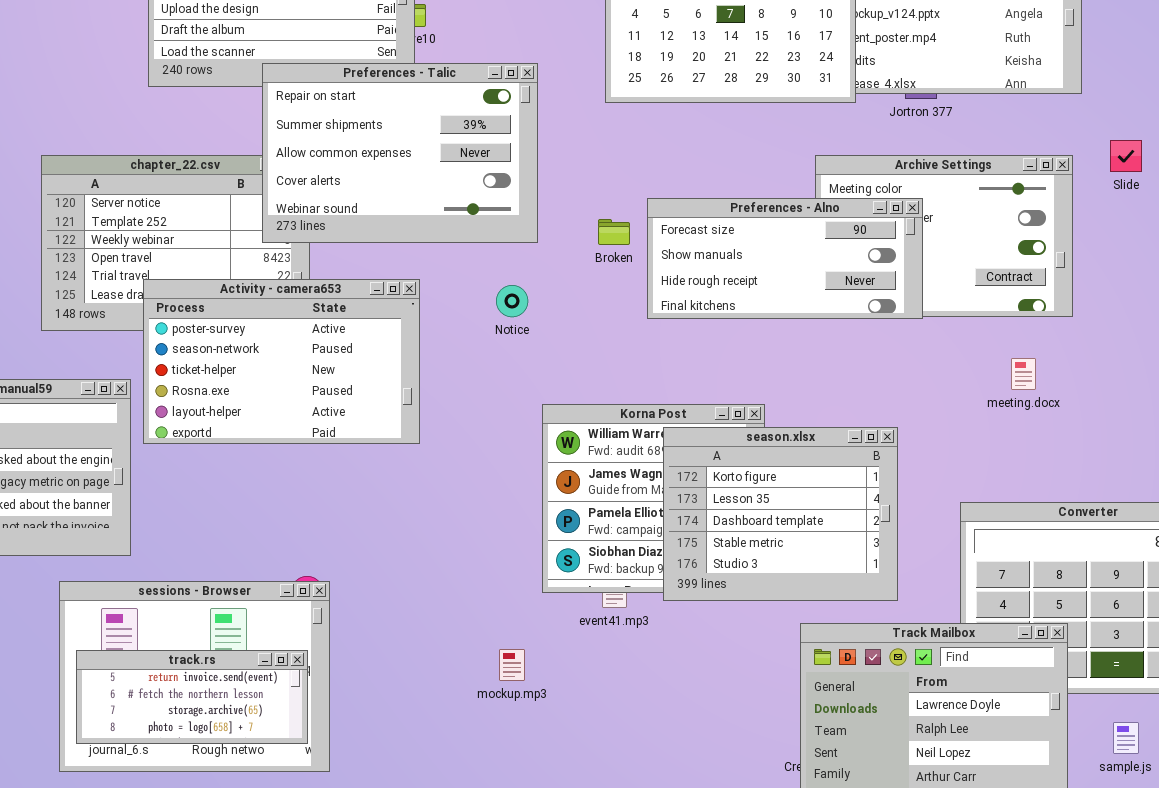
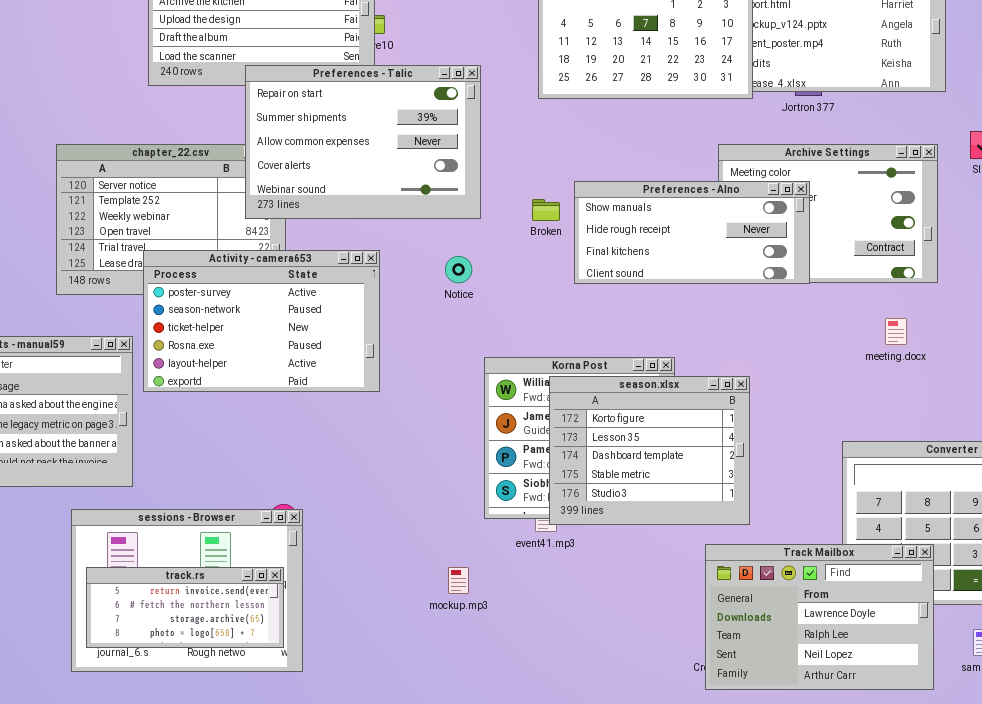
Preferences - Alno: [647,198,923,319] -> [574,181,810,284], scrolled down 1 row
season.xlsx: [663,427,898,601] -> [549,376,750,525], moved

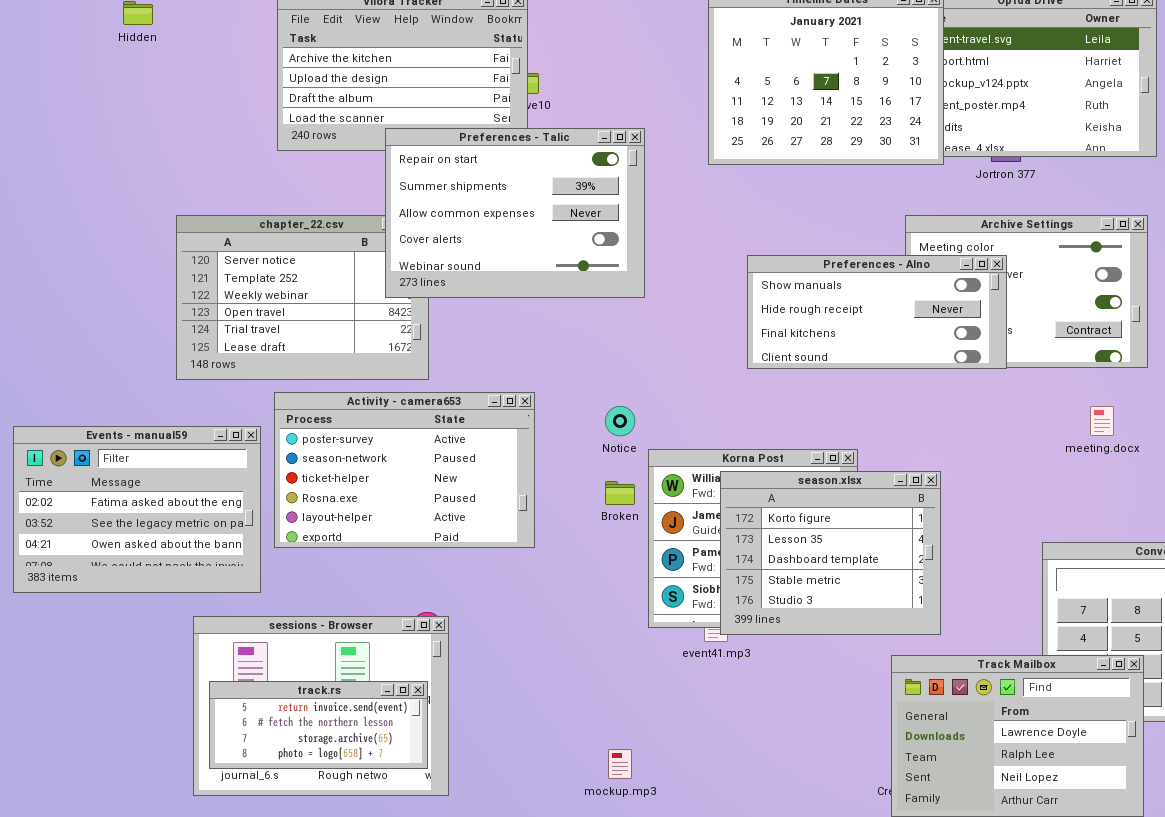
Broken: [532,199,560,221] -> [605,481,635,505], moved
Activity - camera653: [143,250,380,392] -> [274,392,535,548], moved
Notice: [445,256,472,283] -> [605,406,635,436], moved
mockup.mp3: [448,567,469,594] -> [608,749,632,779], moved

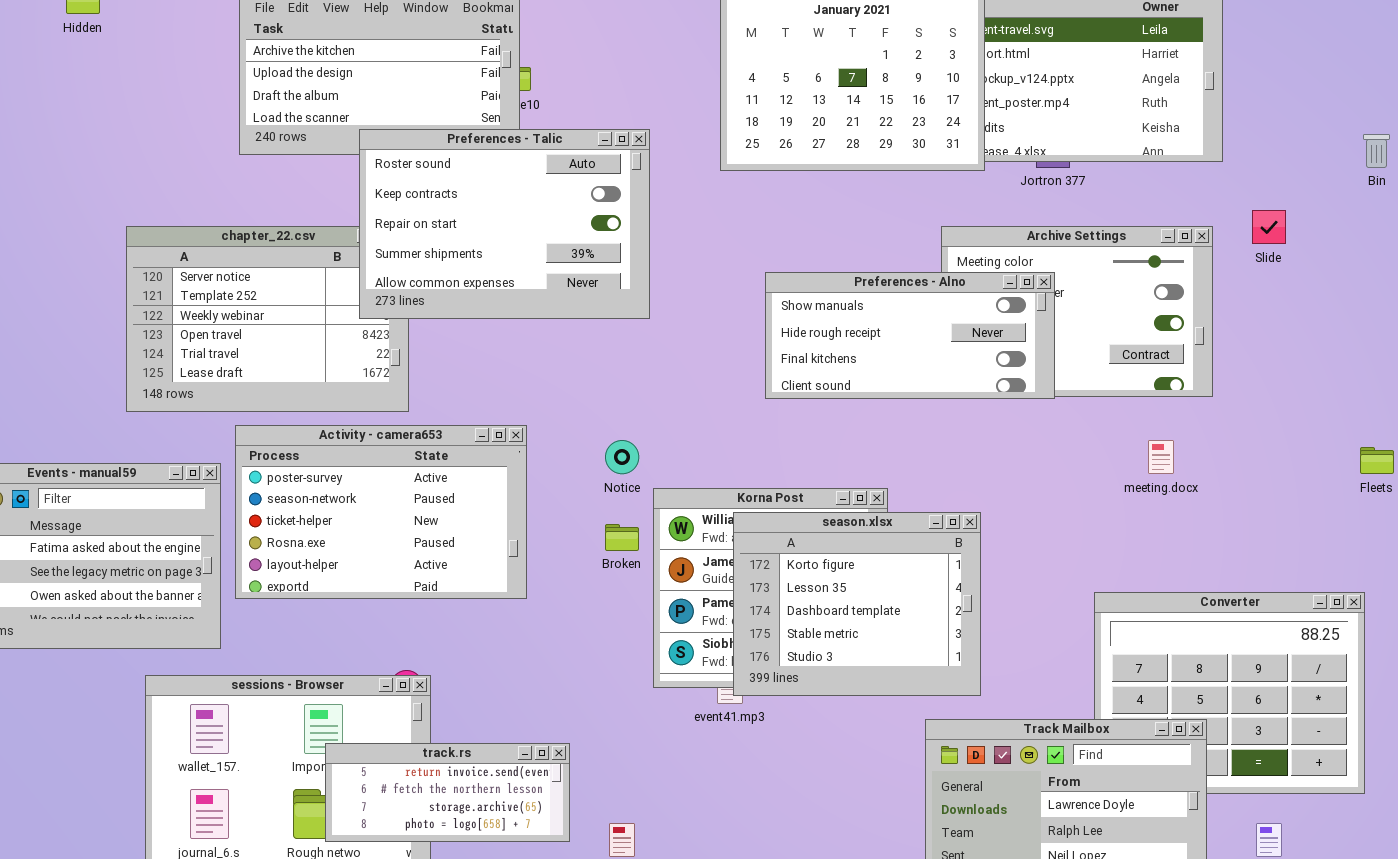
Preferences - Talic: [385,128,645,298] -> [359,129,650,319], scrolled up 2 rows
track.rs: [209,681,428,769] -> [325,743,570,842], moved

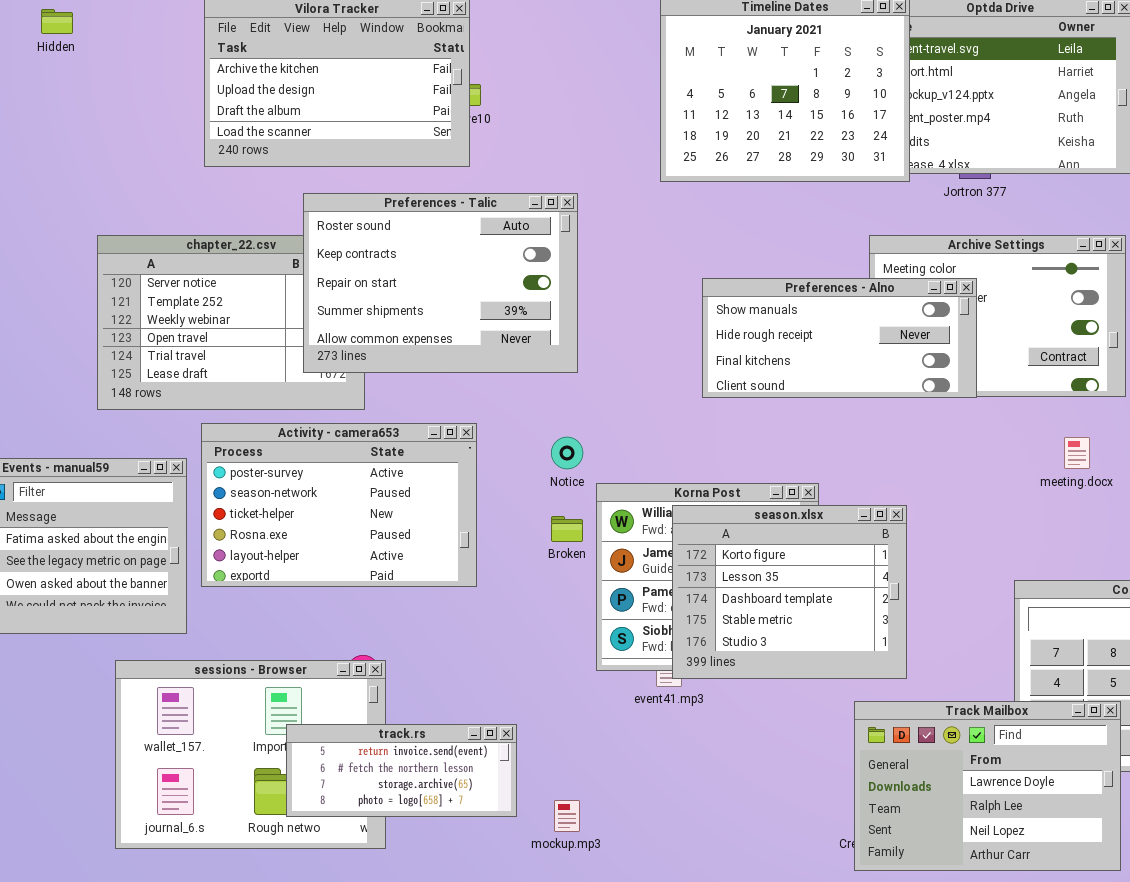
Preferences - Talic: [359,129,650,319] -> [303,193,578,373], moved

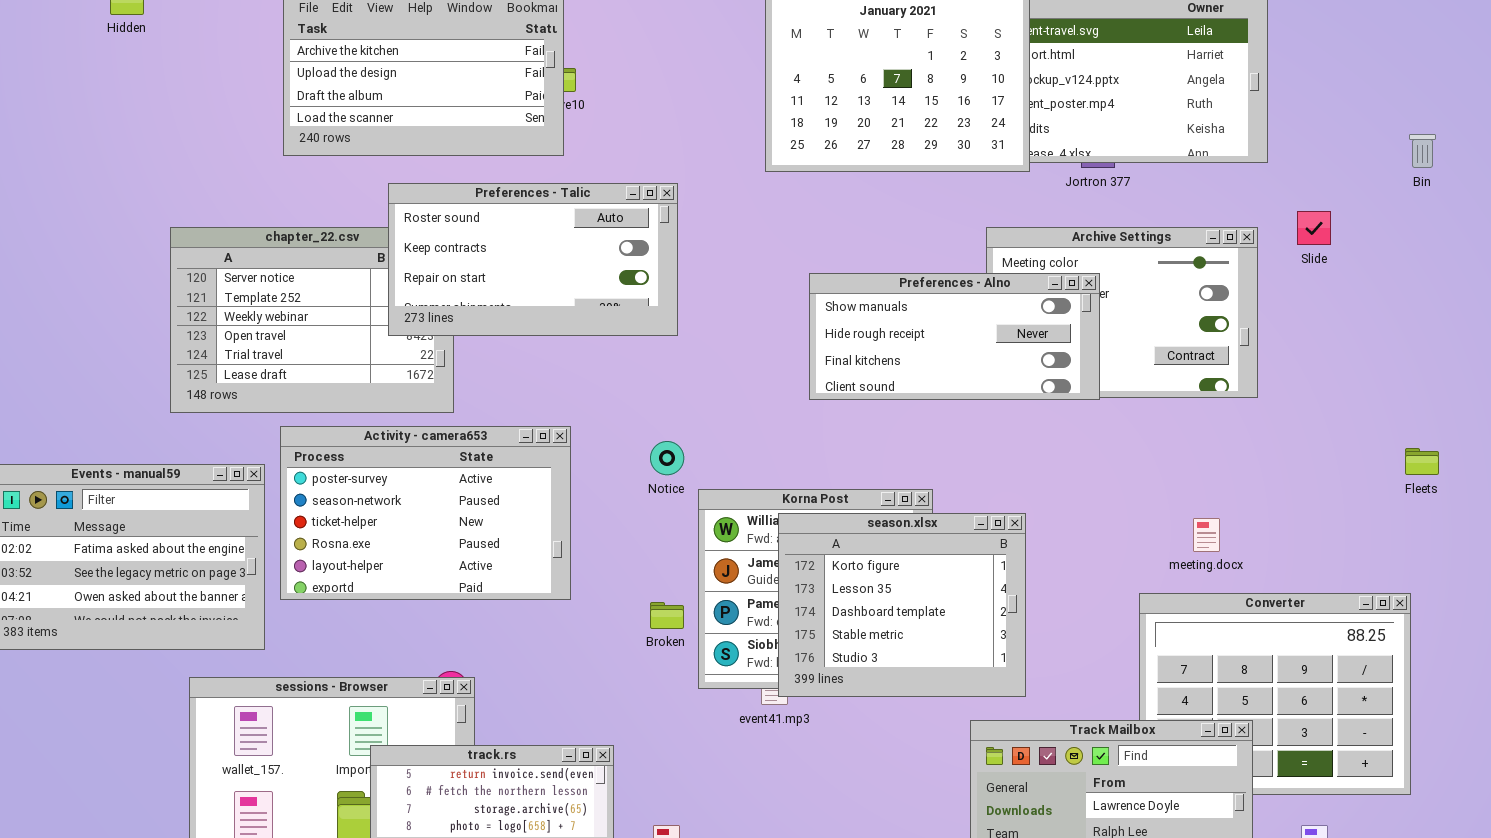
Preferences - Talic: [303,193,578,373] -> [388,183,678,336], resized
meeting.docx: [1064,437,1090,469] -> [1193,518,1220,552], moved
Broken: [551,516,583,542] -> [650,602,684,629], moved

